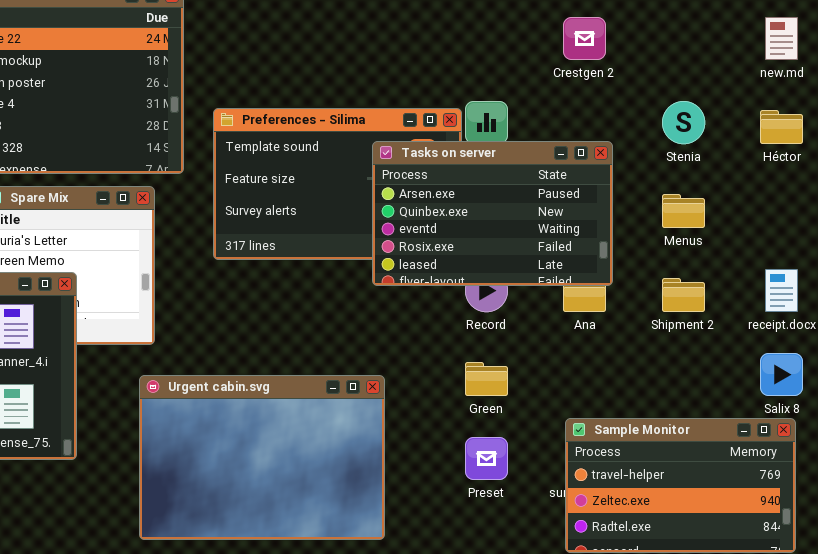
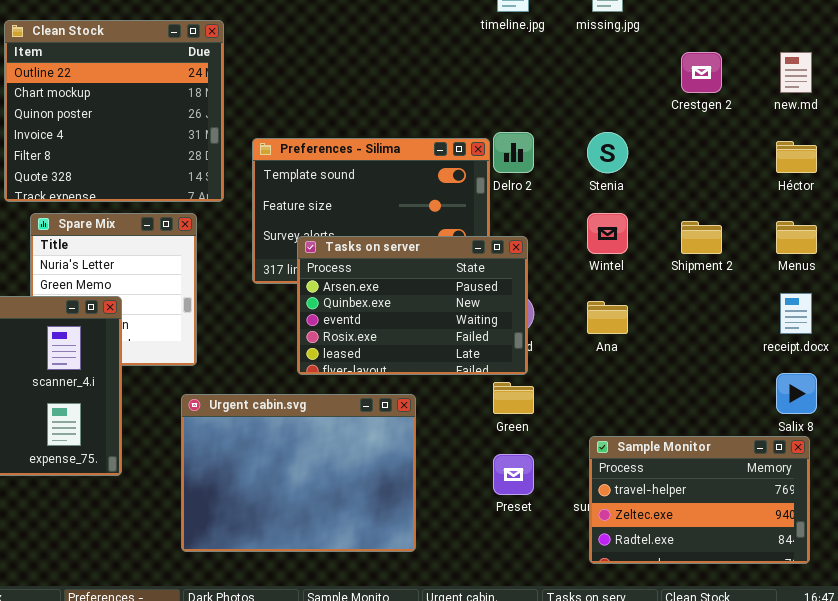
Crestgen 2: [563,17,606,60] -> [681,52,722,93], moved
Stenia: [662,101,705,144] -> [587,132,628,173], moved
Tasks on server: [372,141,613,286] -> [297,236,528,375], moved
Menus: [662,194,705,228] -> [776,221,817,254], moved
Shipment 2: [662,278,705,312] -> [681,221,722,254], moved

